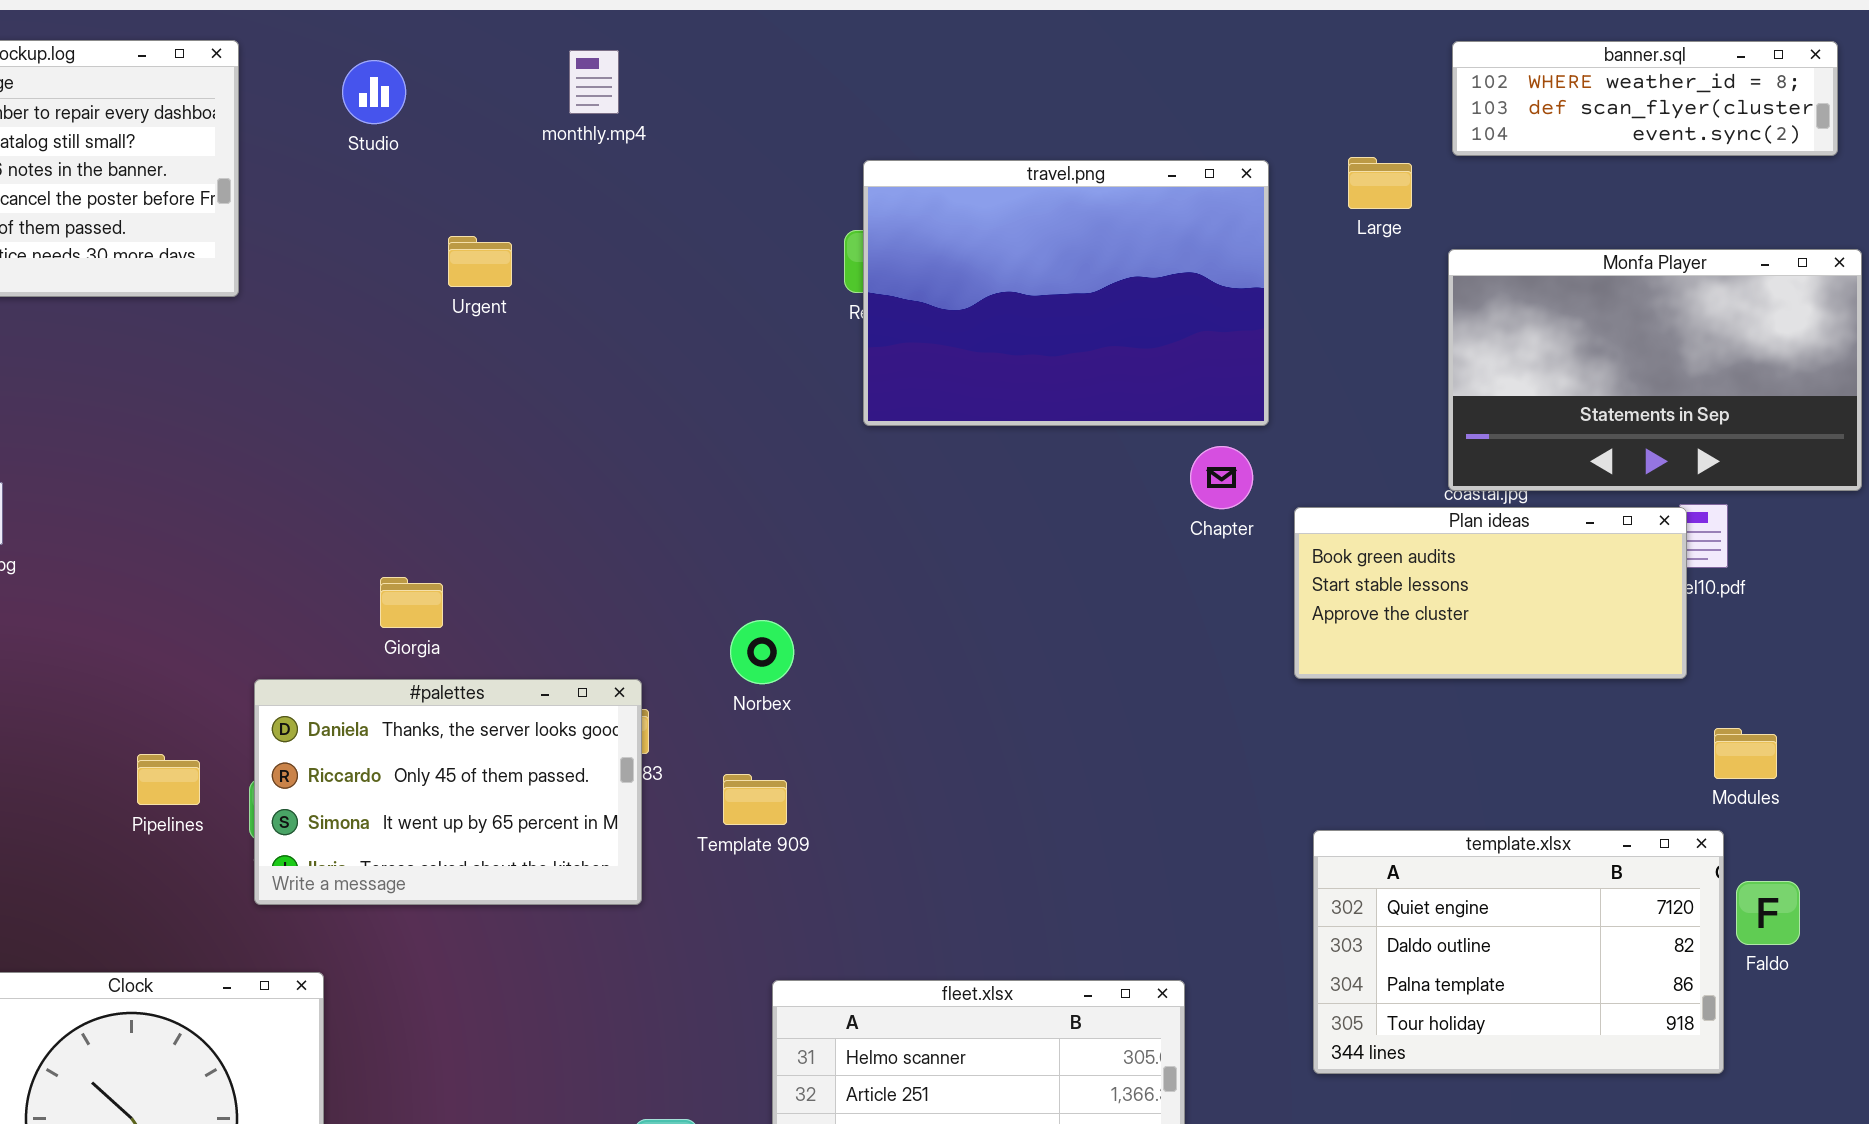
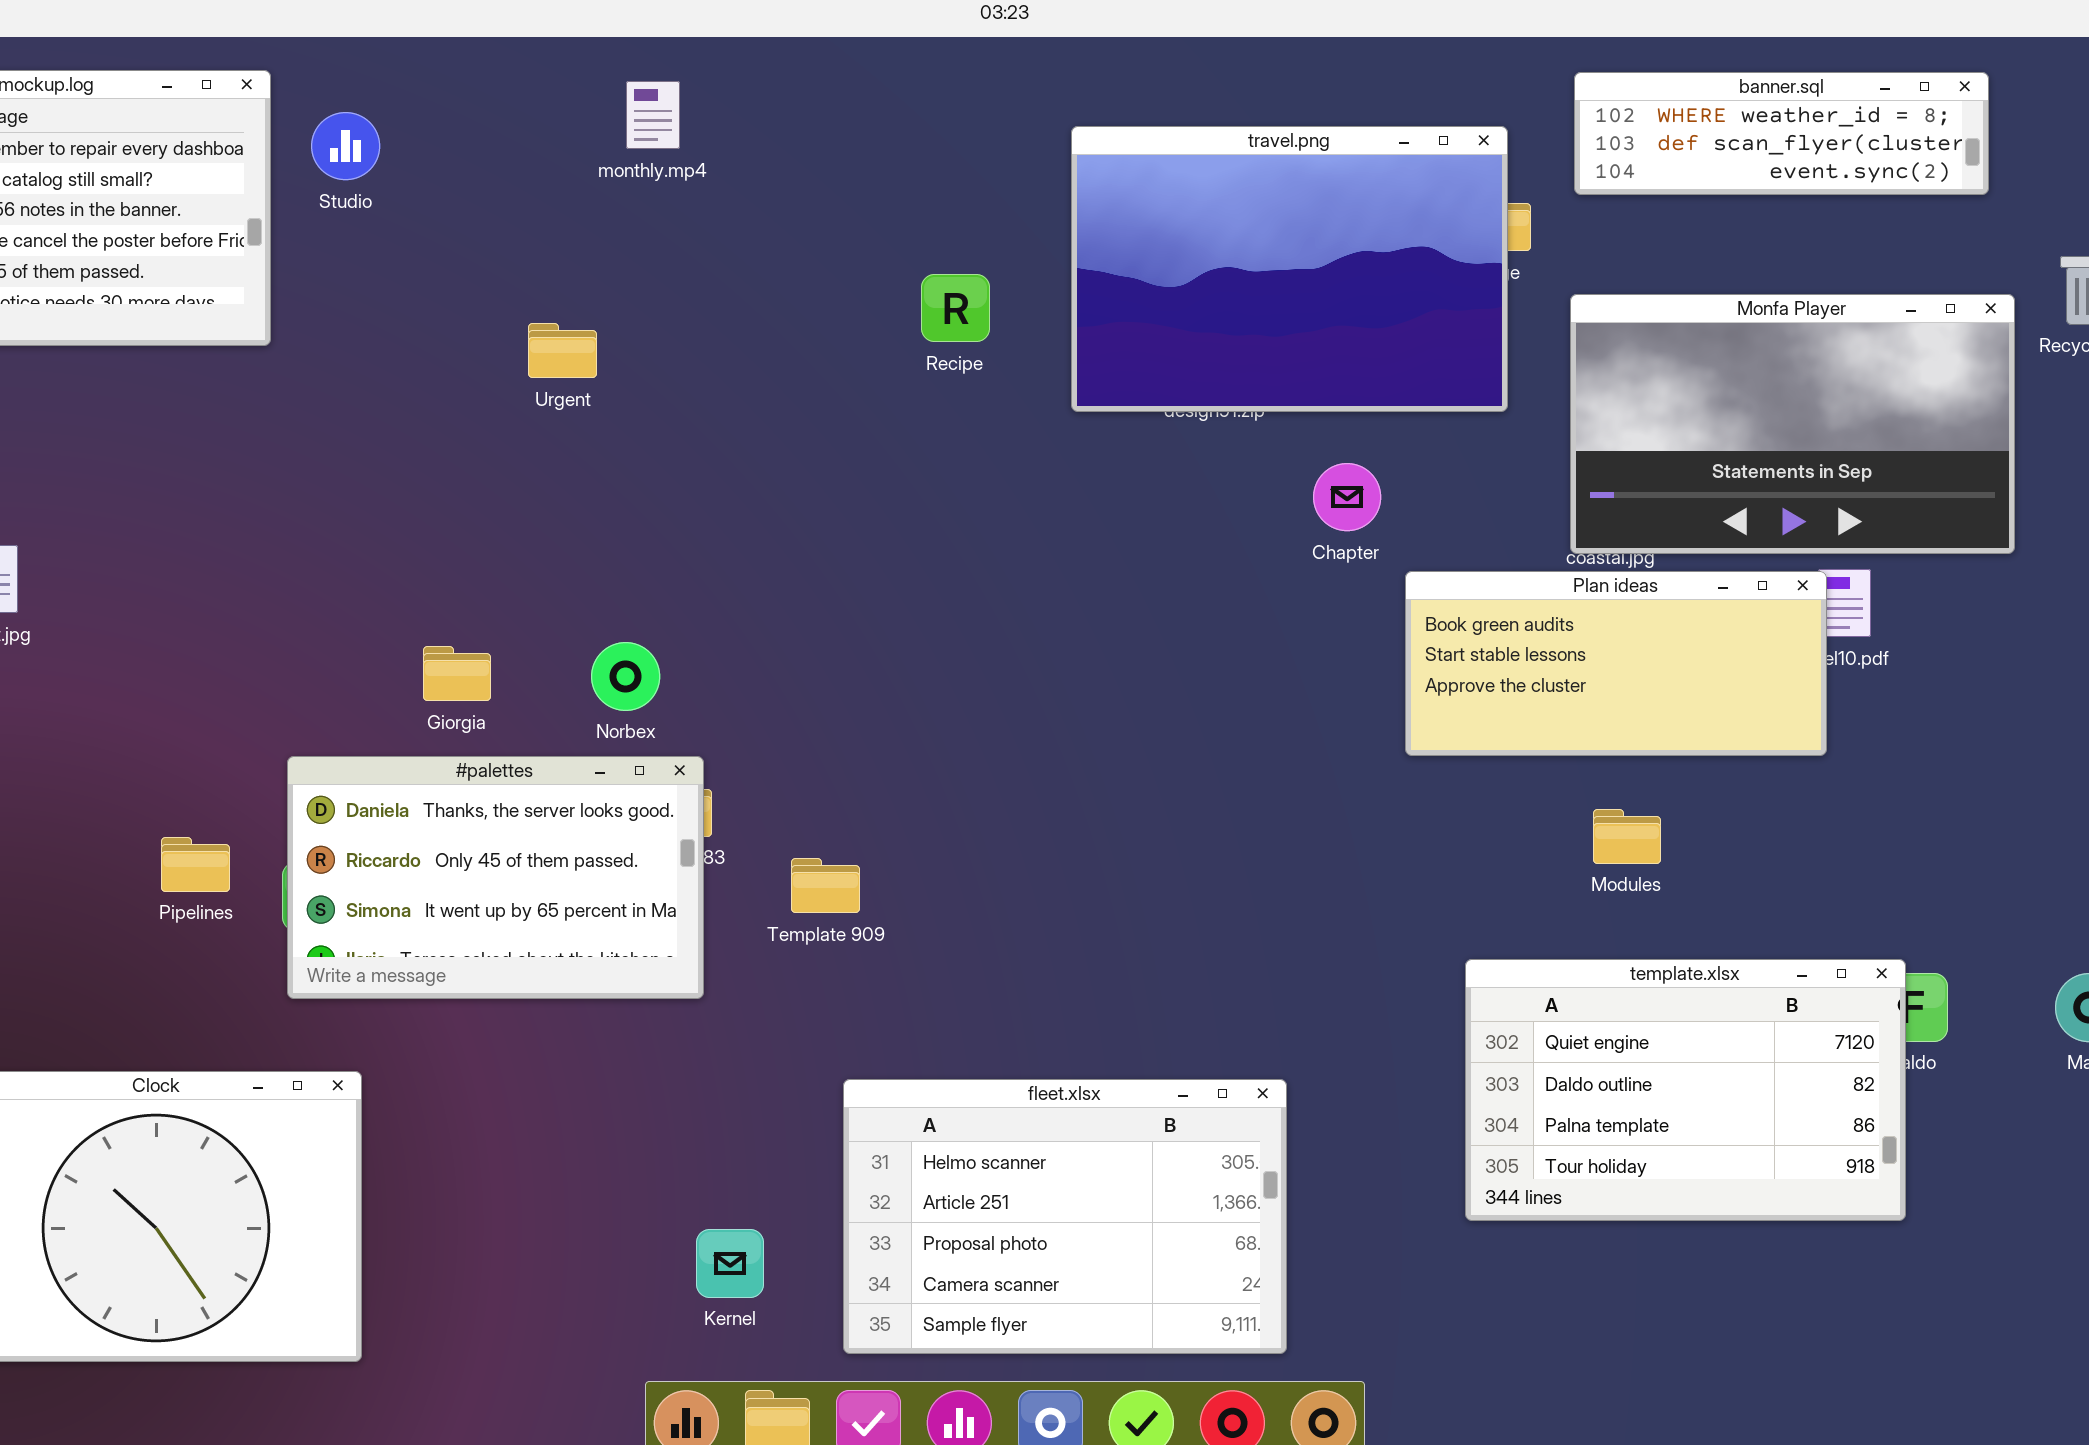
Studio: [342,60,406,124] -> [311,112,380,180], moved
travel.png: [863,160,1269,426] -> [1071,126,1508,412], moved
Urgent: [448,236,512,287] -> [528,323,597,378], moved
Chapter: [1190,446,1253,509] -> [1313,463,1381,531], moved
Norbex: [730,620,794,684] -> [591,642,660,711], moved
Modules: [1714,728,1777,779] -> [1593,809,1661,864], moved
template.xlsx: [1313,830,1724,1074] -> [1465,959,1906,1221], moved

